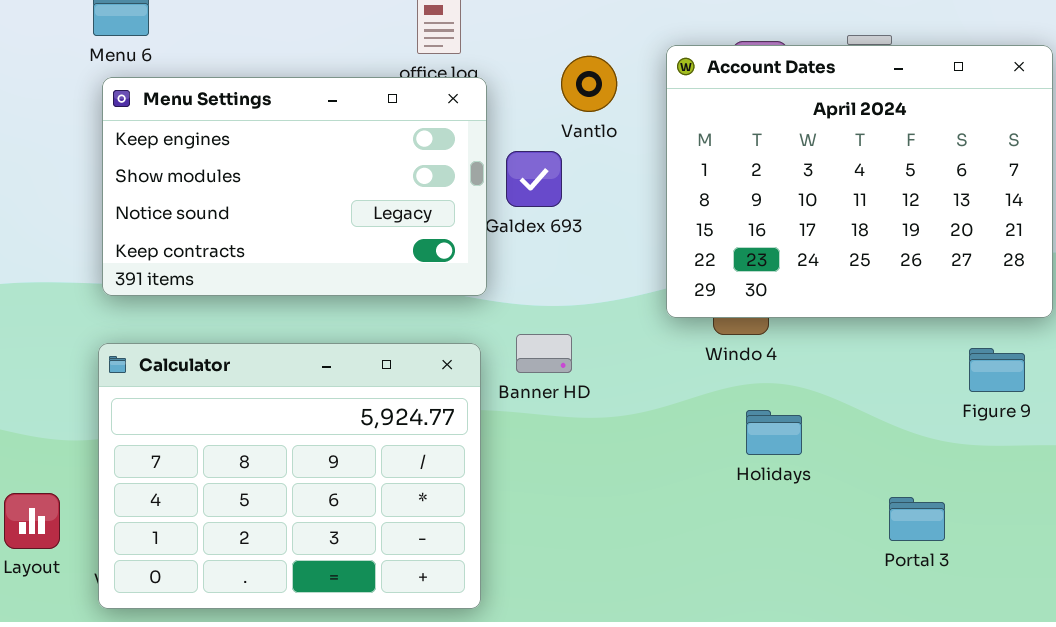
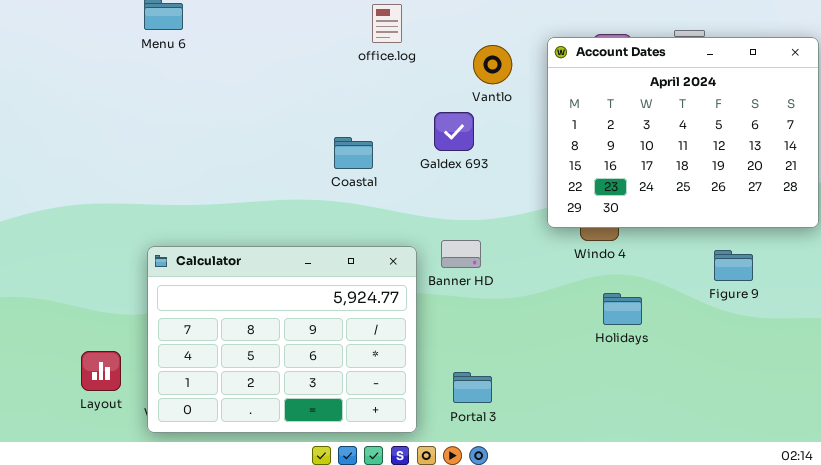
Menu Settings: [102,77,487,296] -> none, closed
Figure 9: [969,348,1025,392] -> [714,250,753,281], moved
Portal 3: [889,497,945,541] -> [453,372,492,403], moved

